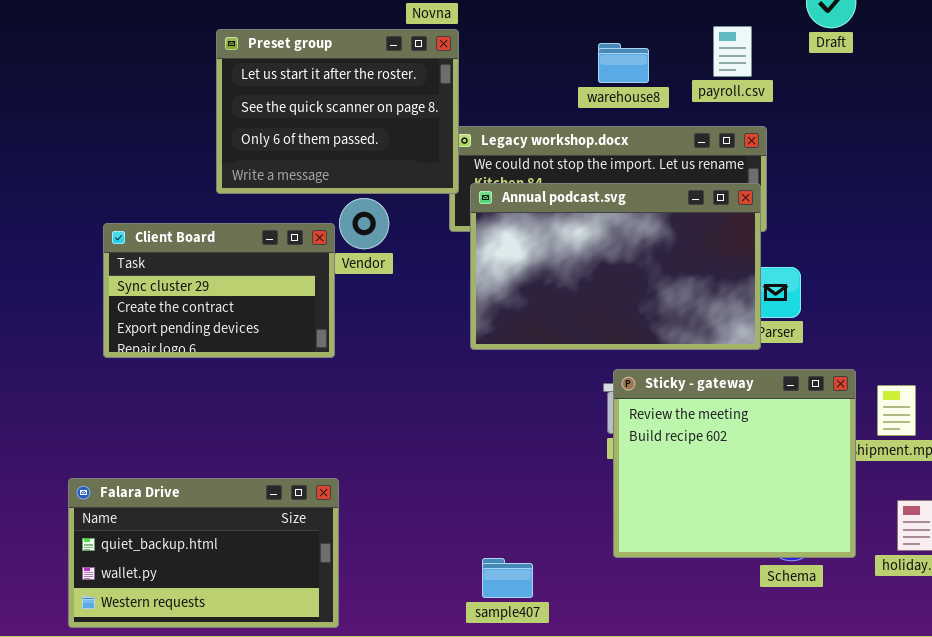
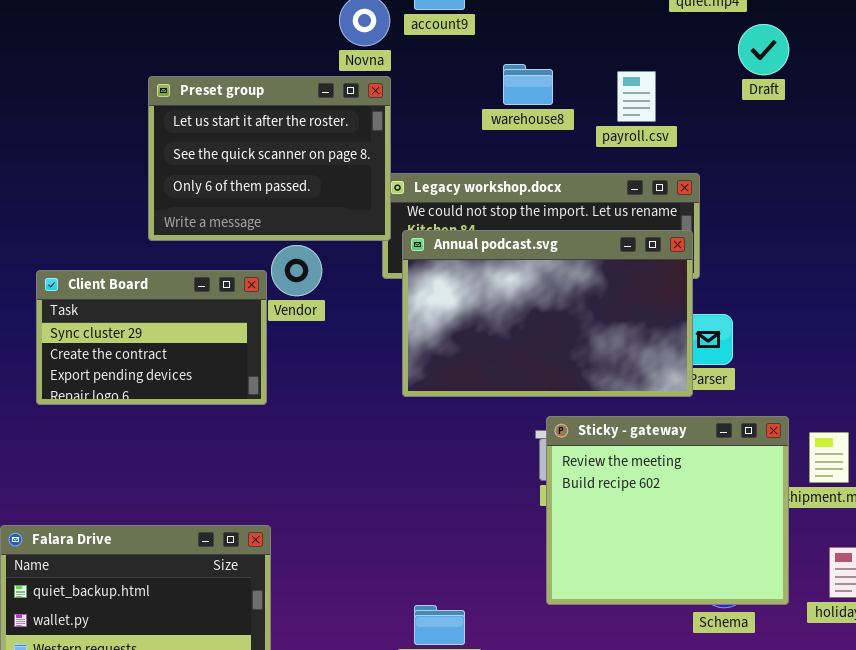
payroll.csv: [713,26,752,77] -> [617,71,656,122], moved
warehouse8: [598,43,649,83] -> [503,64,553,105], moved

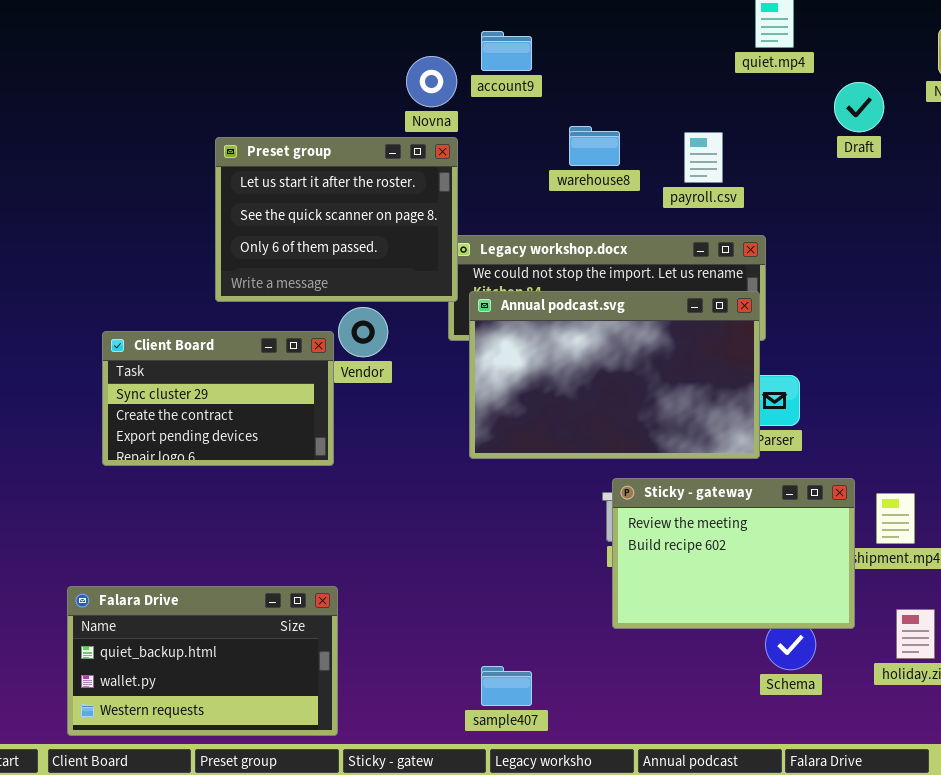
Draft: [738,24,789,75] -> [834,82,884,132], moved
Sticky - gateway: [546,416,789,605] -> [612,478,855,629], resized

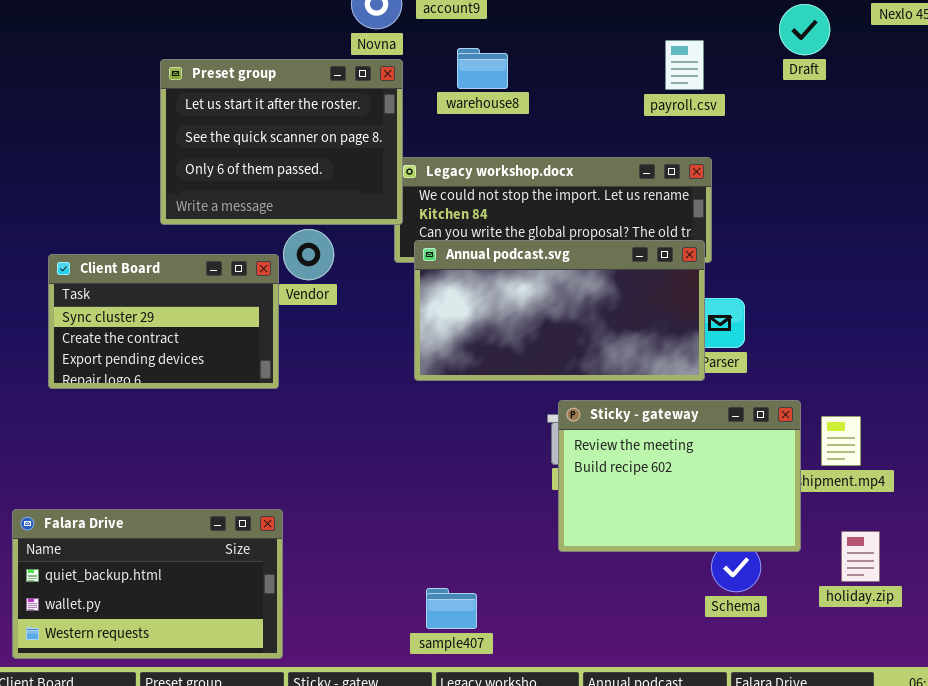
warehouse8: [569,126,620,166] -> [457,48,508,89], moved
payroll.csv: [684,132,723,183] -> [665,40,704,90], moved
Annual podcast.svg: [469,291,760,459] -> [414,240,705,381], resized

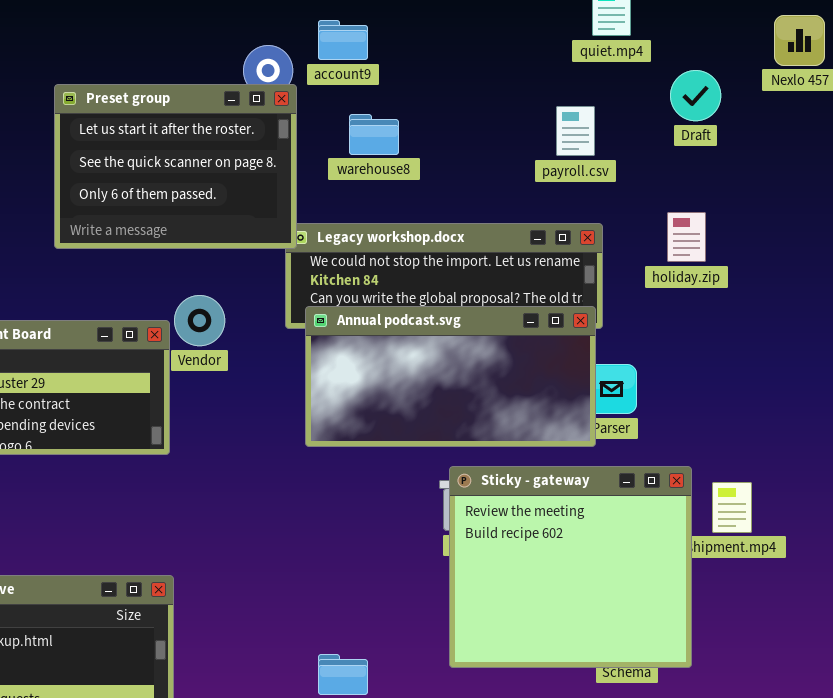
Preset group: [160,59,403,225] -> [54,84,297,249], moved
Sticky - gateway: [558,400,801,552] -> [449,466,692,668], resized
holiday.zip: [841,531,880,582] -> [667,212,706,262], moved

